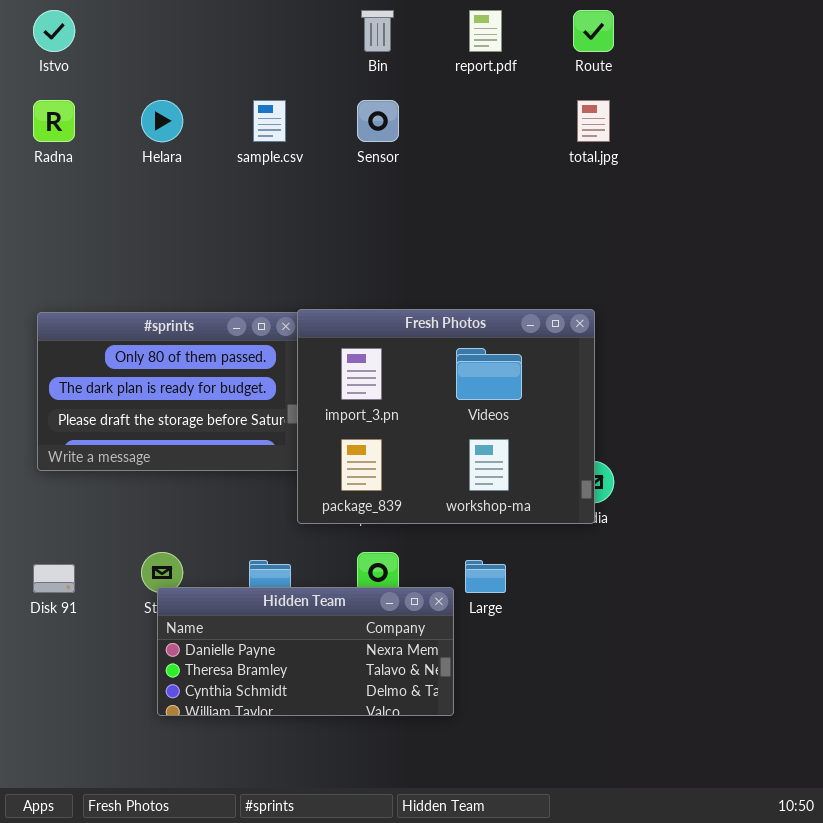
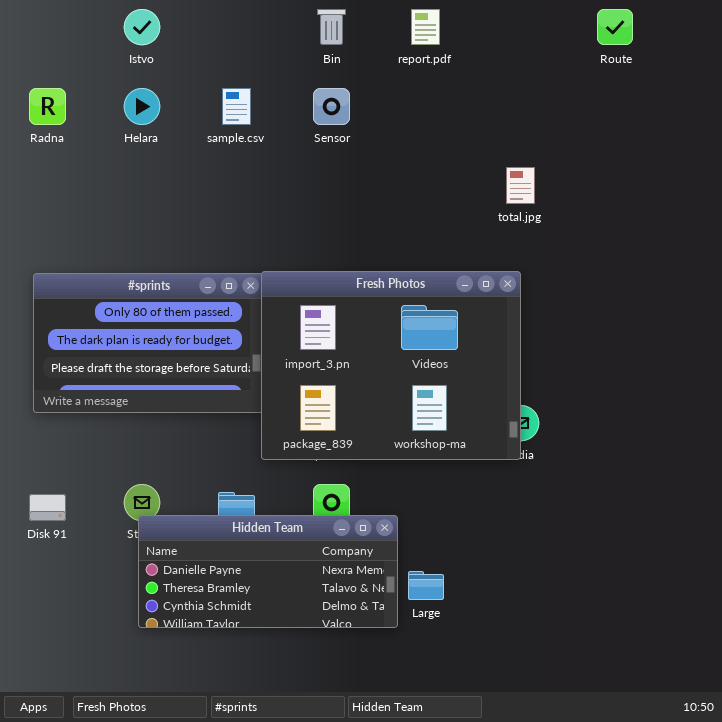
Istvo: [33,10,75,52] -> [124,9,160,45], moved
Route: [573,10,614,52] -> [597,9,633,45], moved
total.jpg: [577,100,610,142] -> [506,167,535,204], moved
Large: [465,560,506,593] -> [408,571,444,600], moved

